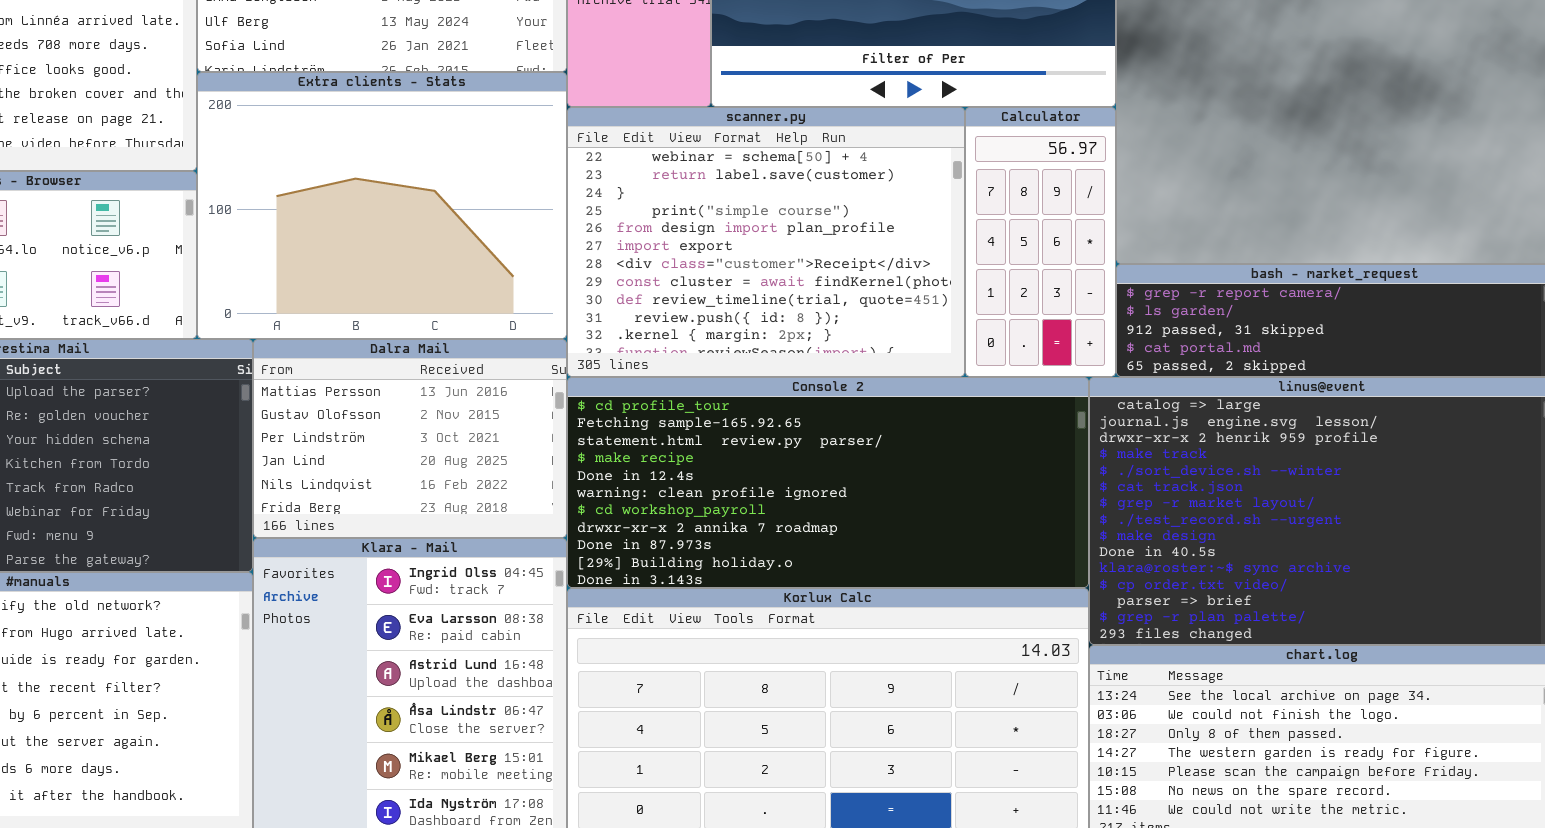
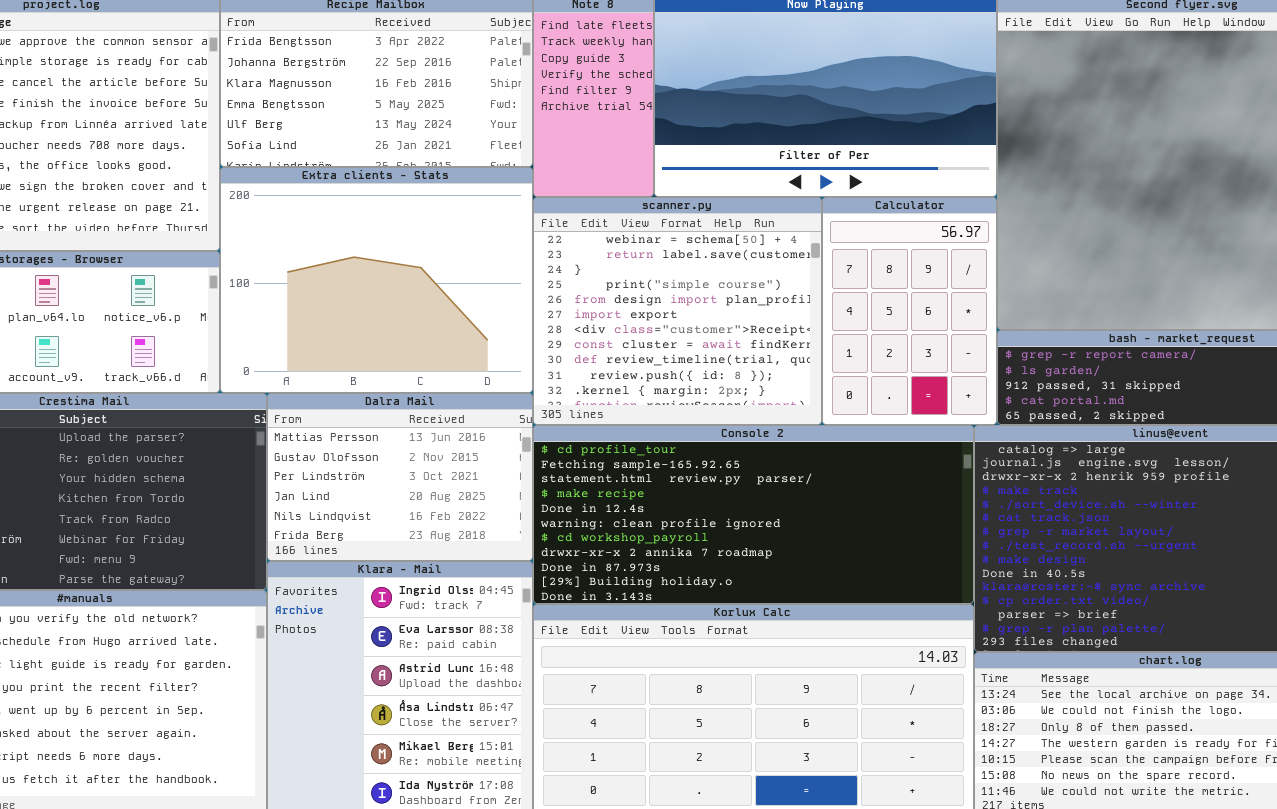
scanner.py: [567,107,965,377] -> [533,197,822,425], resized
Calculator: [965,107,1116,377] -> [822,197,997,425], resized

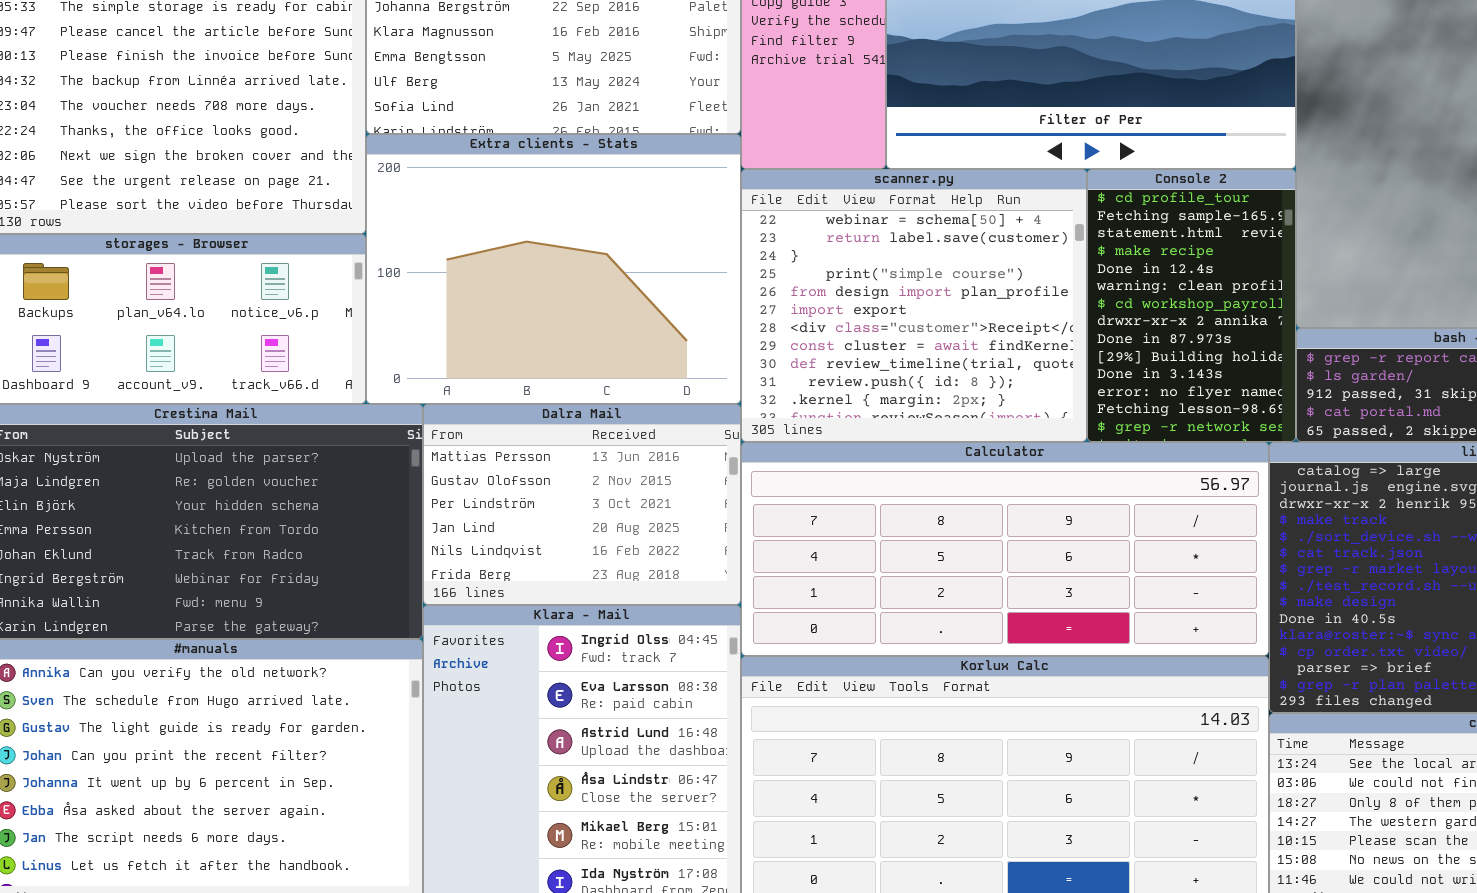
Calculator: [822,197,997,425] -> [741,442,1269,656], moved, resized
Console 2: [533,425,974,604] -> [1087,169,1296,442], moved, resized

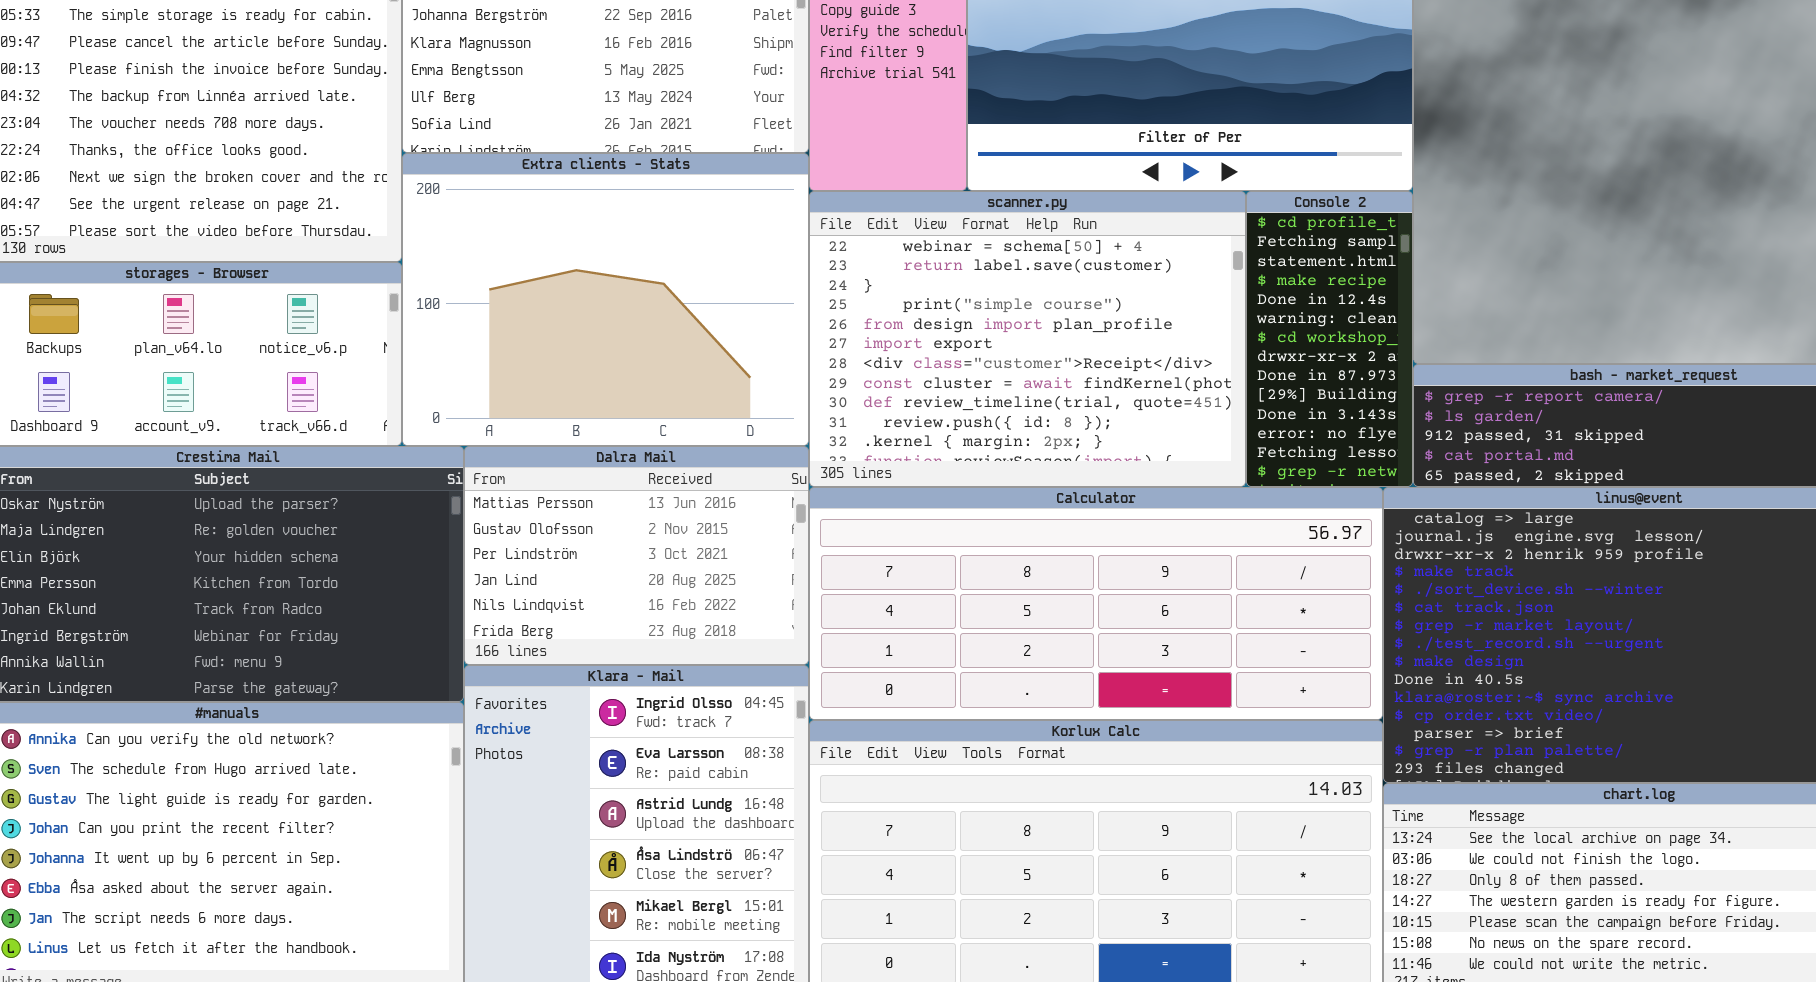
scanner.py: [741,169,1087,442] -> [809,191,1246,487], resized
Console 2: [1087,169,1296,442] -> [1246,191,1413,487], resized

